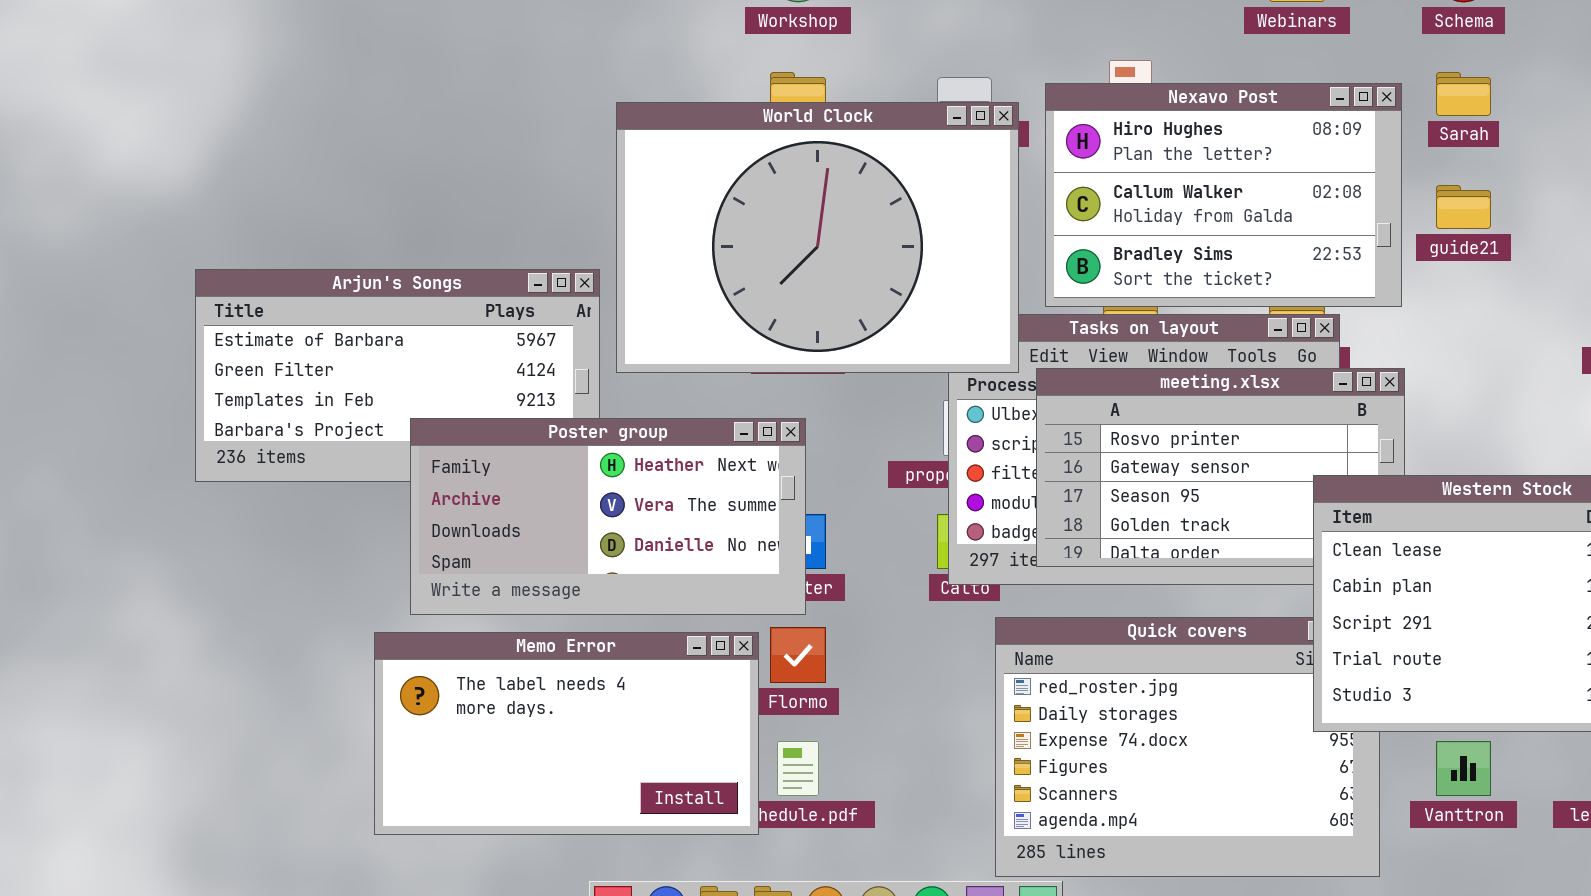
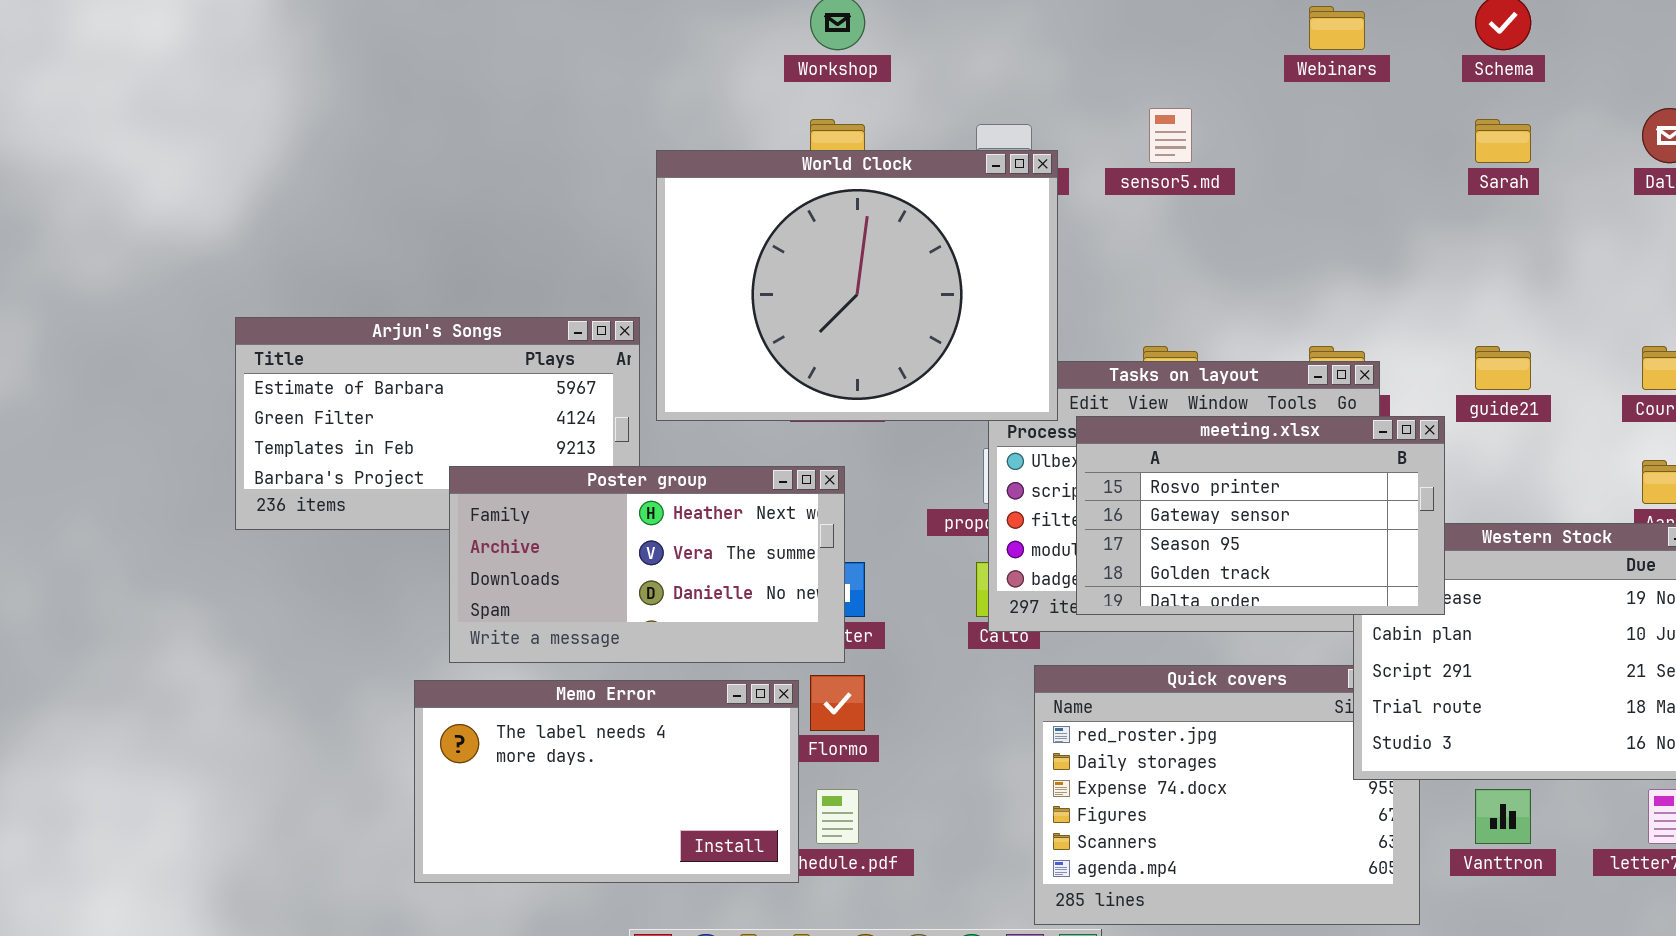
Nexavo Post: [1045,83,1402,307] -> none, closed
guide21: [1436,185,1491,229] -> [1475,346,1531,390], moved
meeting.xlsx: [1036,368,1405,567] -> [1076,416,1445,615], raised

